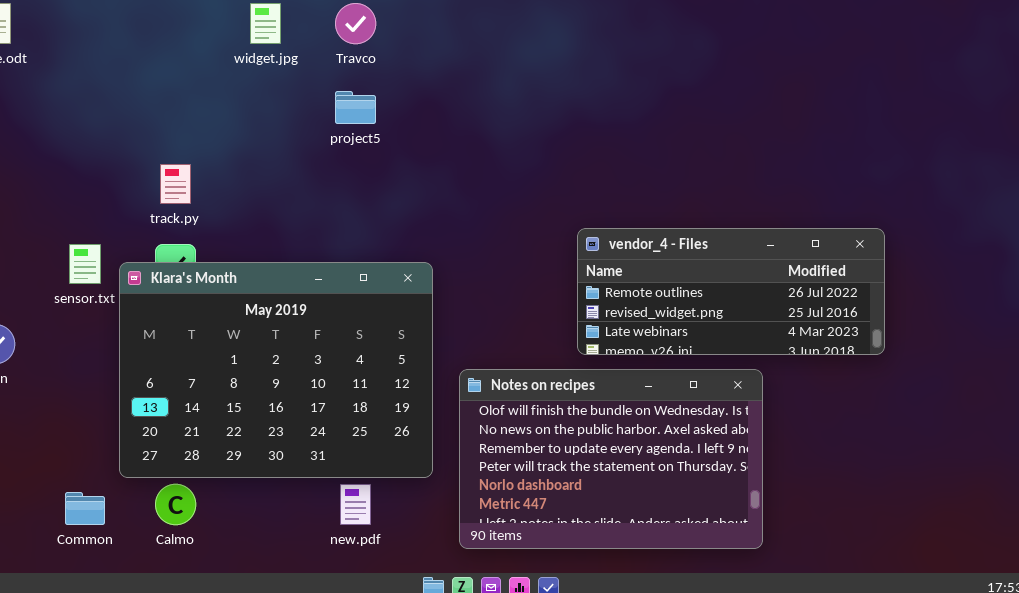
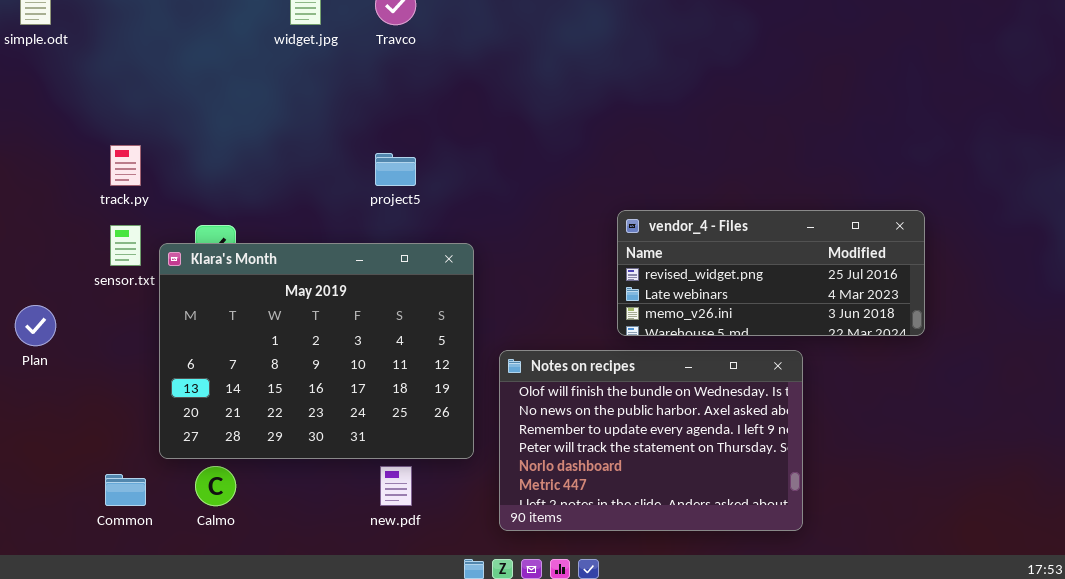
project5: [335,91,376,124] -> [375,153,416,186], moved
track.py: [160,164,191,204] -> [110,145,141,186], moved
vendor_4 - Files: [577,228,885,355] -> [617,210,925,336], scrolled down 1 row

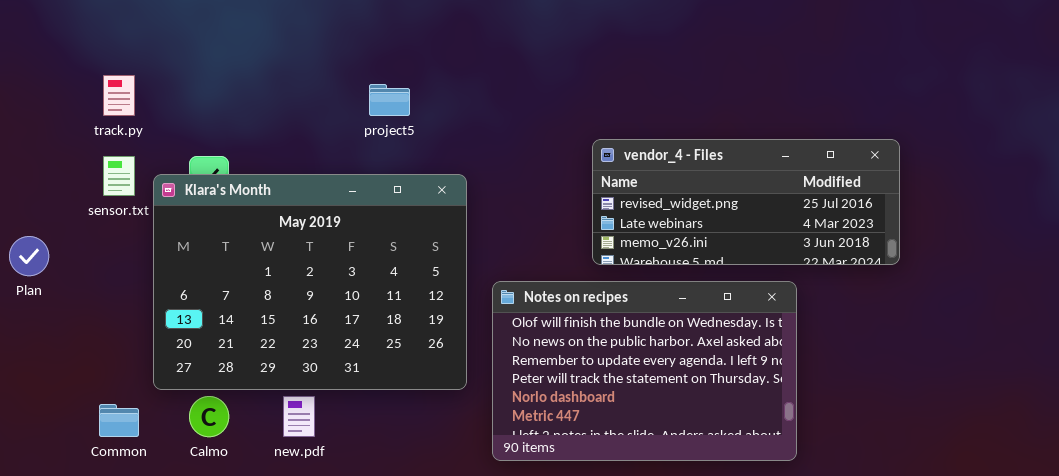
vendor_4 - Files: [617,210,925,336] -> [592,139,900,265], moved
new.pdf: [380,466,412,506] -> [283,396,315,437], moved

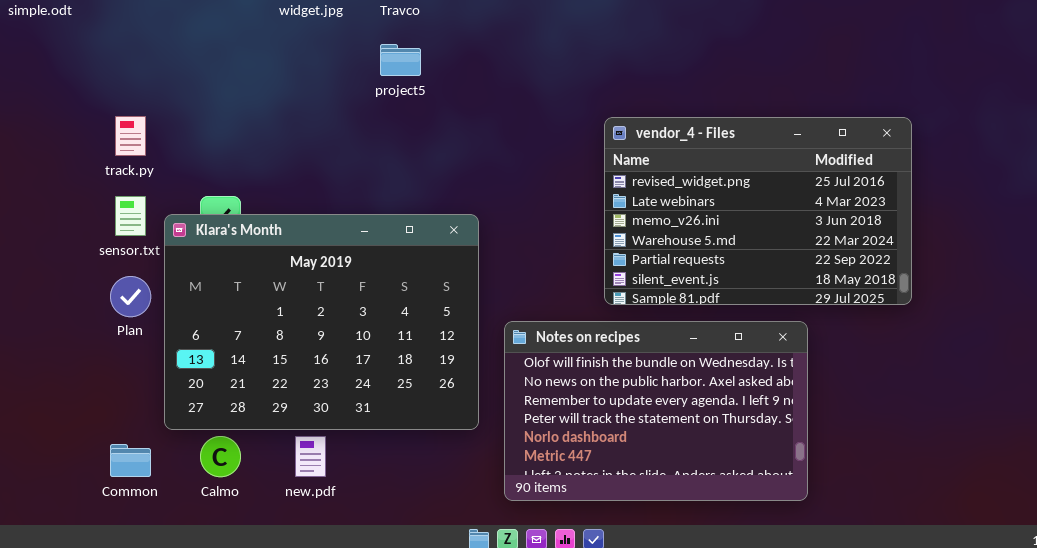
project5: [369,84,410,116] -> [380,44,421,76], moved
vendor_4 - Files: [592,139,900,265] -> [604,117,912,305], resized
Plan: [9,236,49,276] -> [110,276,151,317], moved

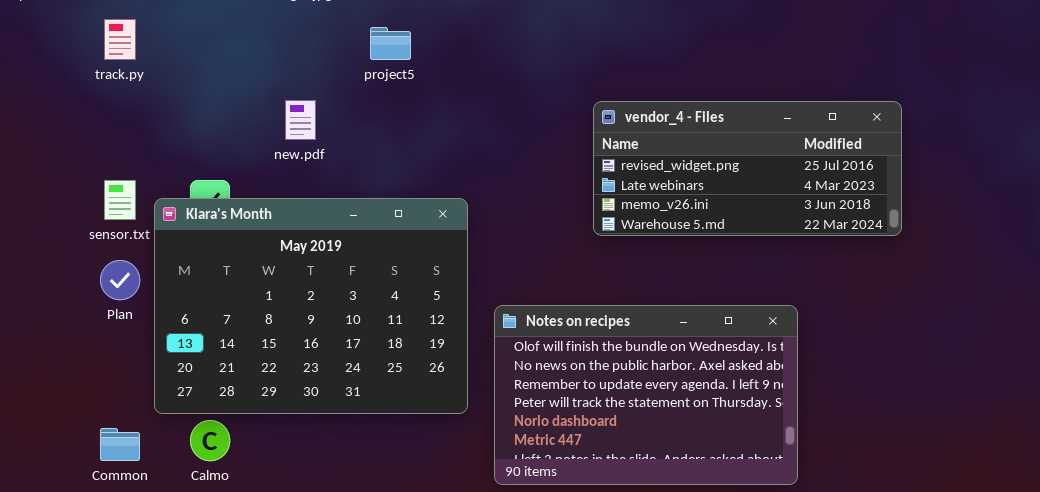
track.py: [115,116,146,156] -> [104,19,136,60], moved
vendor_4 - Files: [604,117,912,305] -> [593,101,902,236], resized
new.pdf: [295,436,326,477] -> [285,100,316,140], moved

